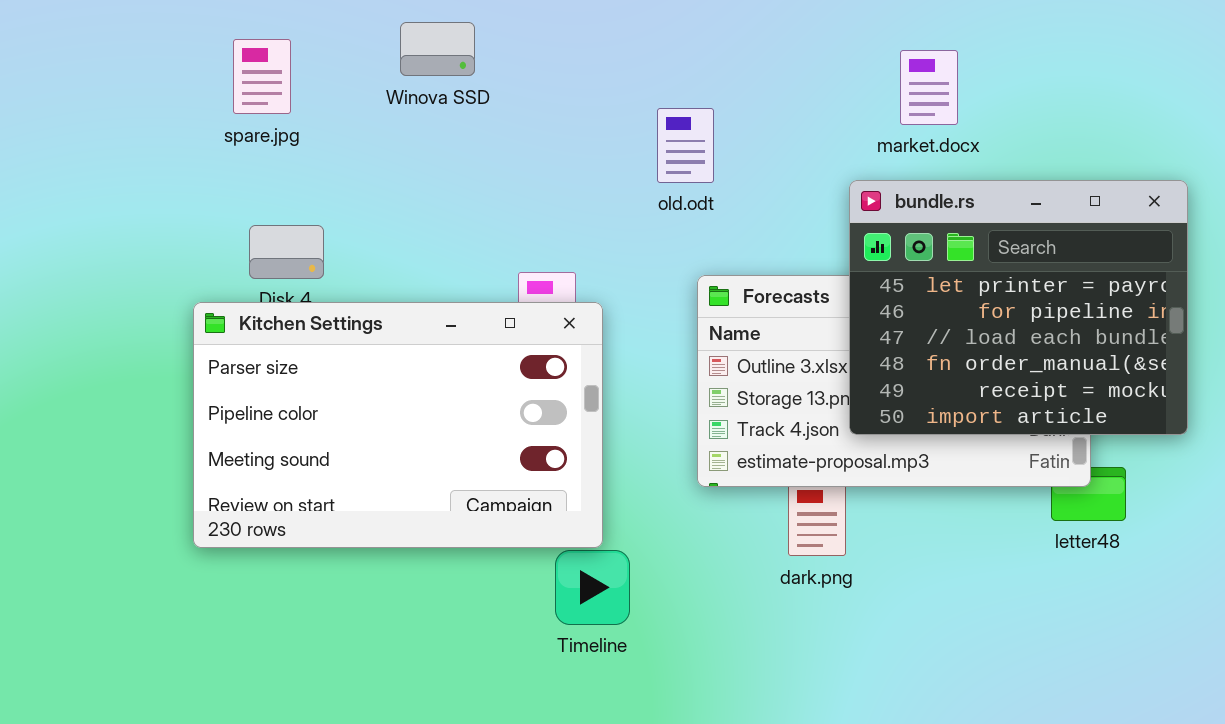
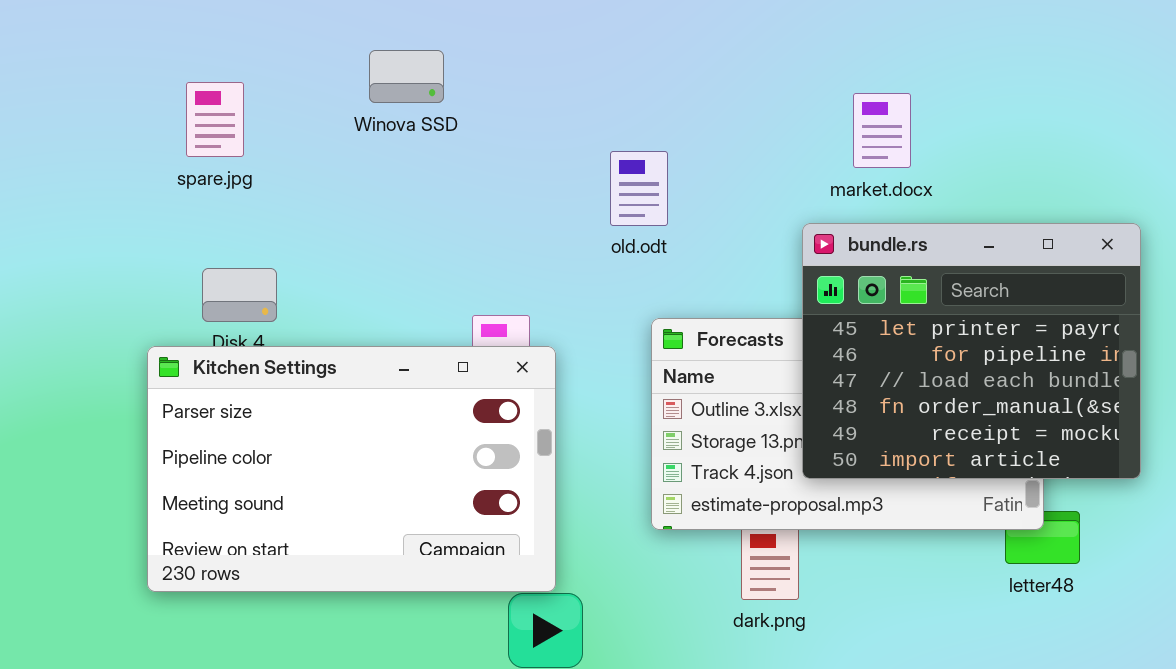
Winova SSD: [400,22,475,76] -> [369,50,444,103], moved

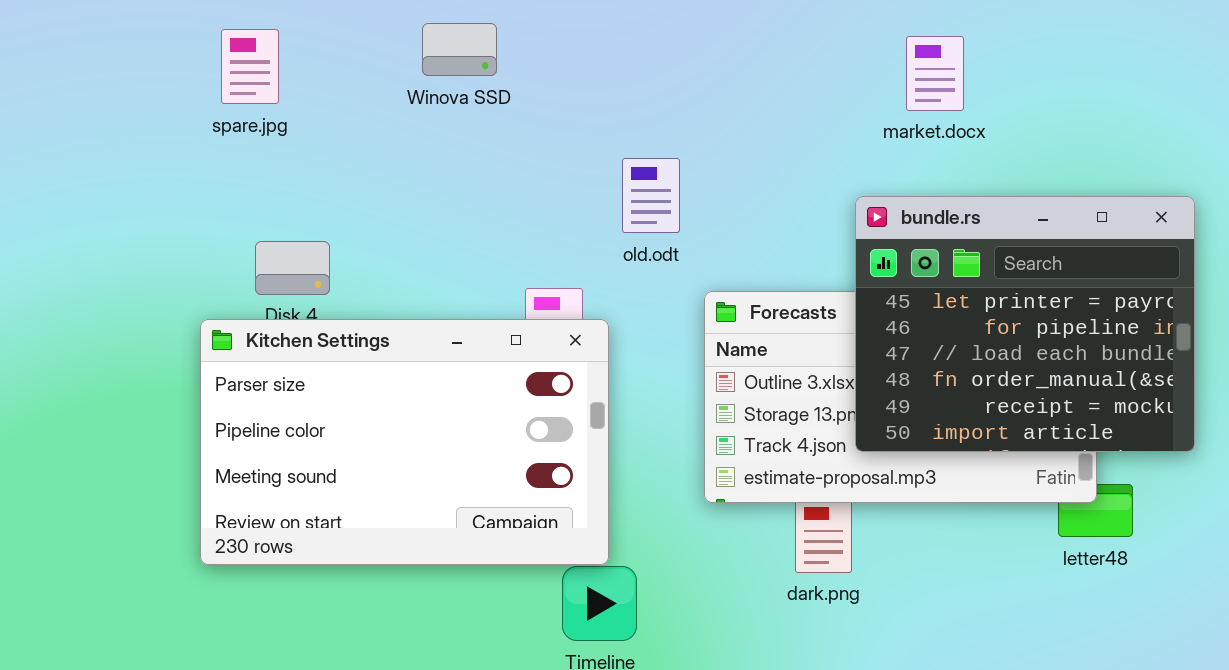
spare.jpg: [186,82,244,157] -> [221,29,279,104], moved
market.docx: [853,93,911,168] -> [906,36,964,111], moved
old.odt: [610,151,668,226] -> [622,158,680,233], moved

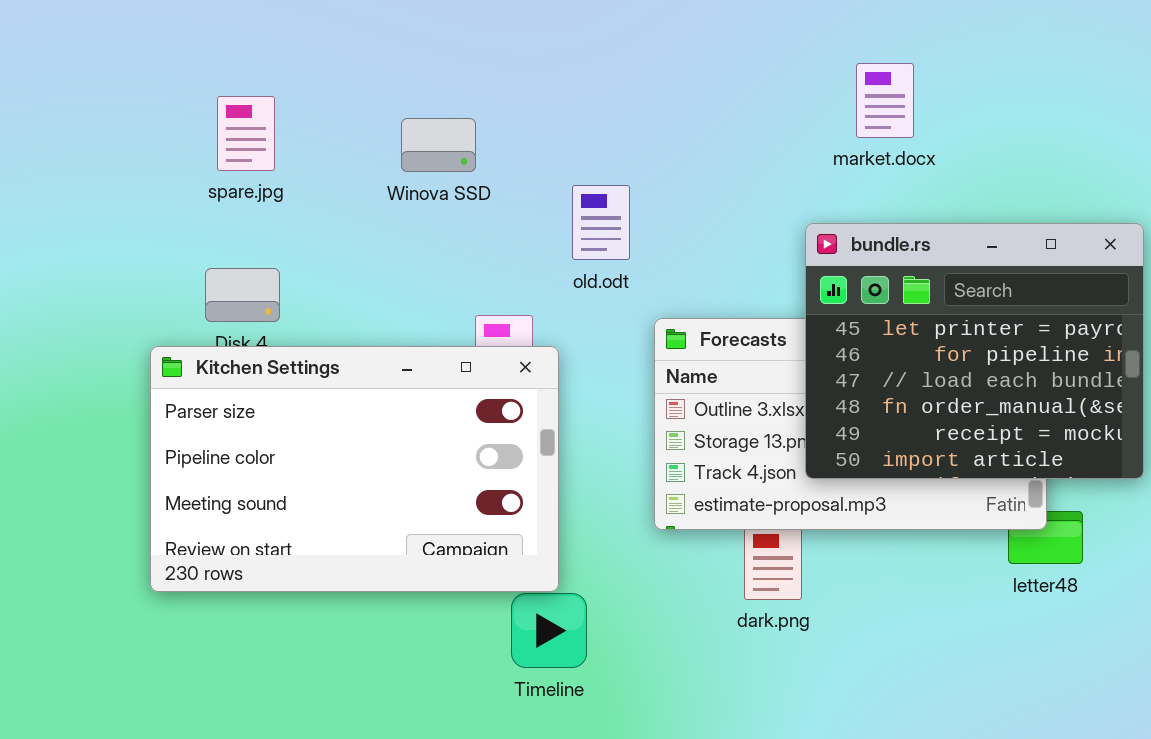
Winova SSD: [422,23,497,76] -> [401,118,476,172], moved
spare.jpg: [221,29,279,104] -> [217,96,275,171], moved

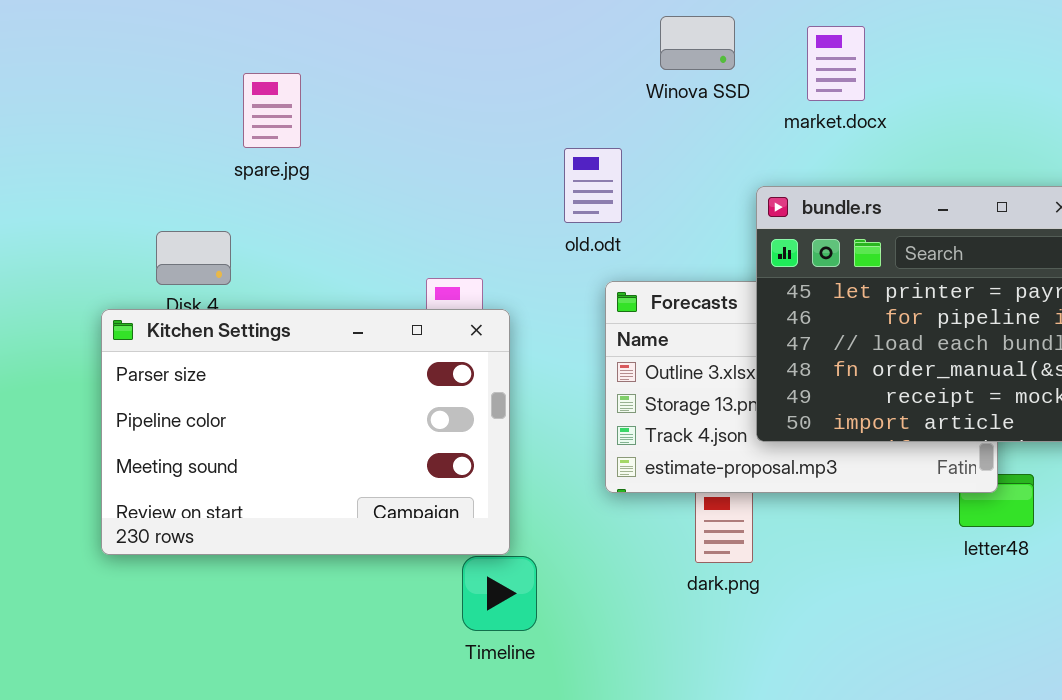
spare.jpg: [217,96,275,171] -> [243,73,301,148], moved
Winova SSD: [401,118,476,172] -> [660,16,735,70], moved
old.odt: [572,185,630,260] -> [564,148,622,223], moved

